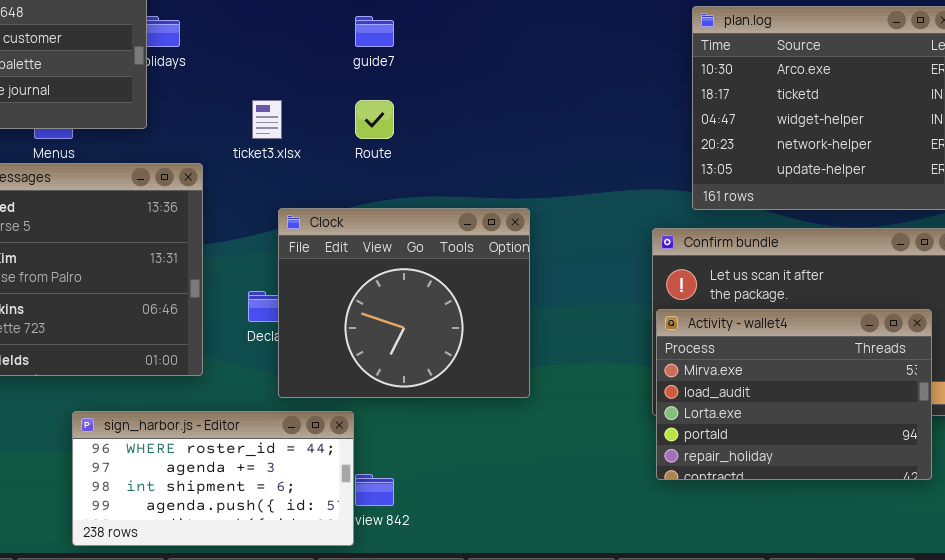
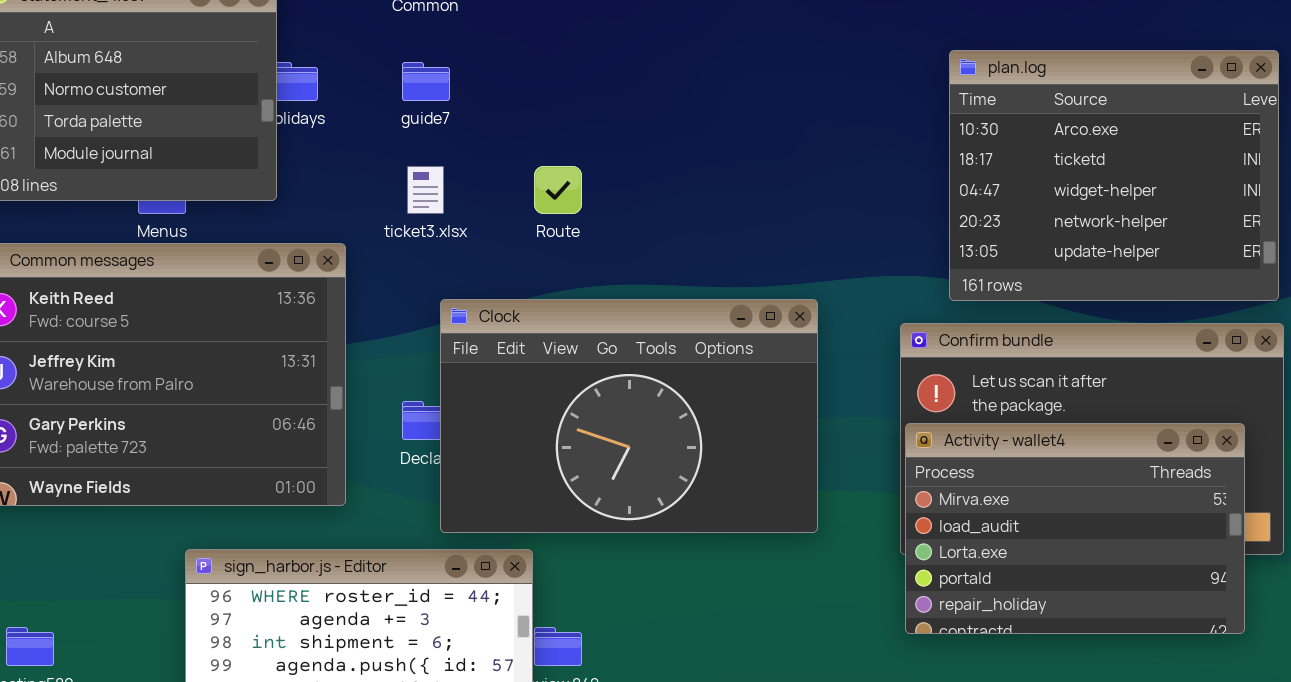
guide7: [355,16,394,47] -> [402,62,450,101], moved
Clock: [278,208,530,398] -> [440,299,818,533], resized

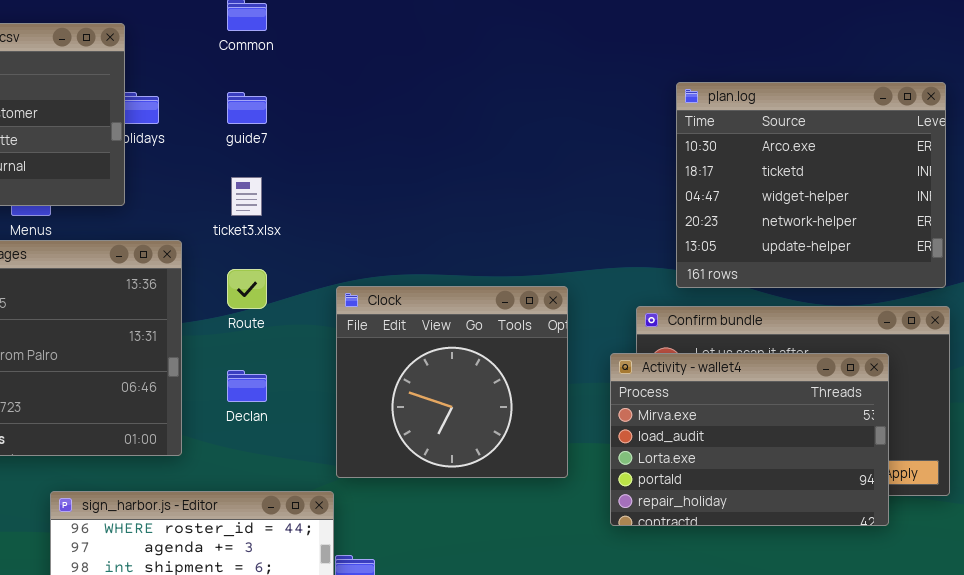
Route: [534,166,582,214] -> [227,269,267,309], moved
Clock: [440,299,818,533] -> [336,286,568,478], resized
Activity - wallet4: [905,423,1245,634] -> [610,353,889,526], moved

